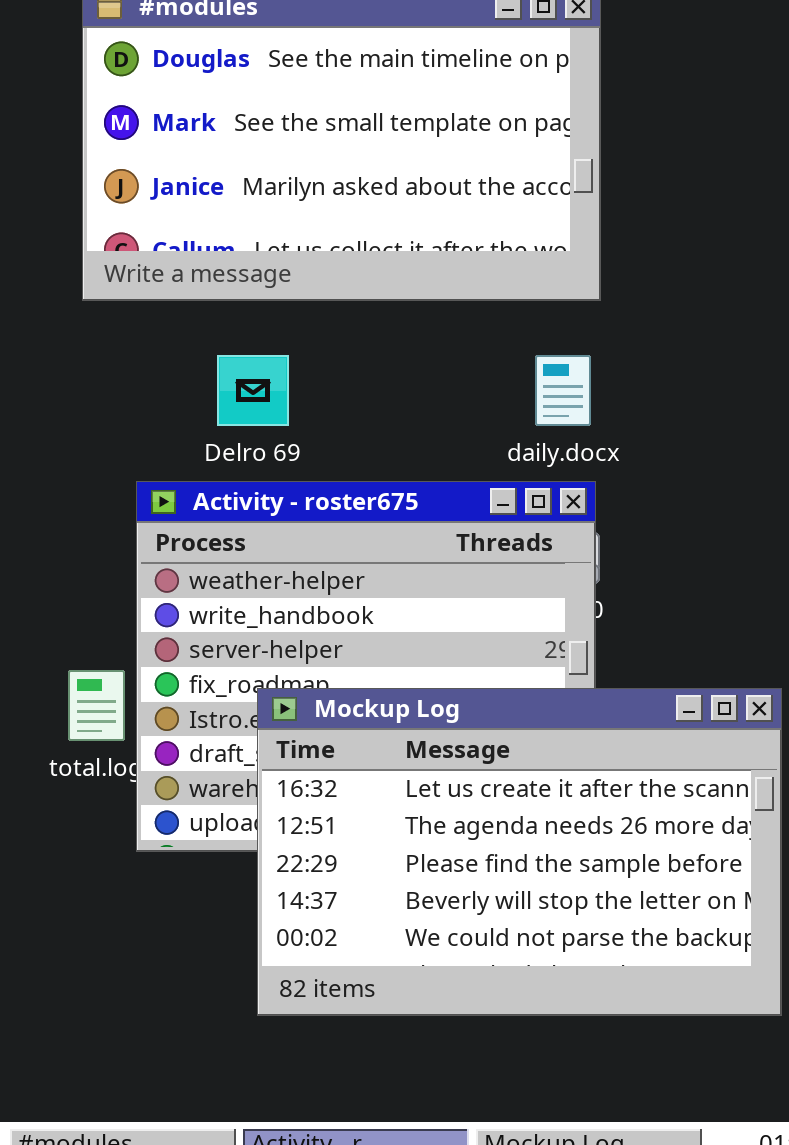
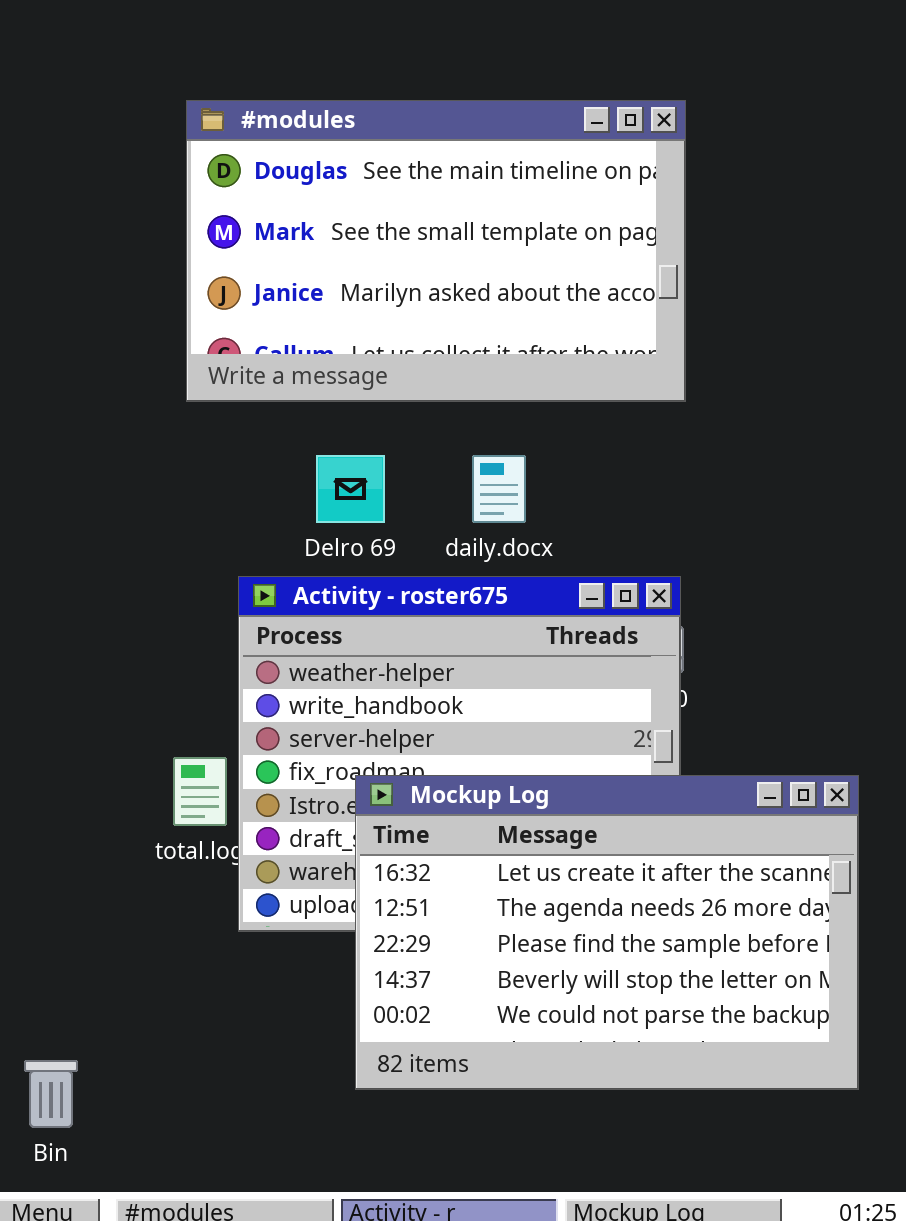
daily.docx: [535,355,591,426] -> [472,455,526,523], moved

